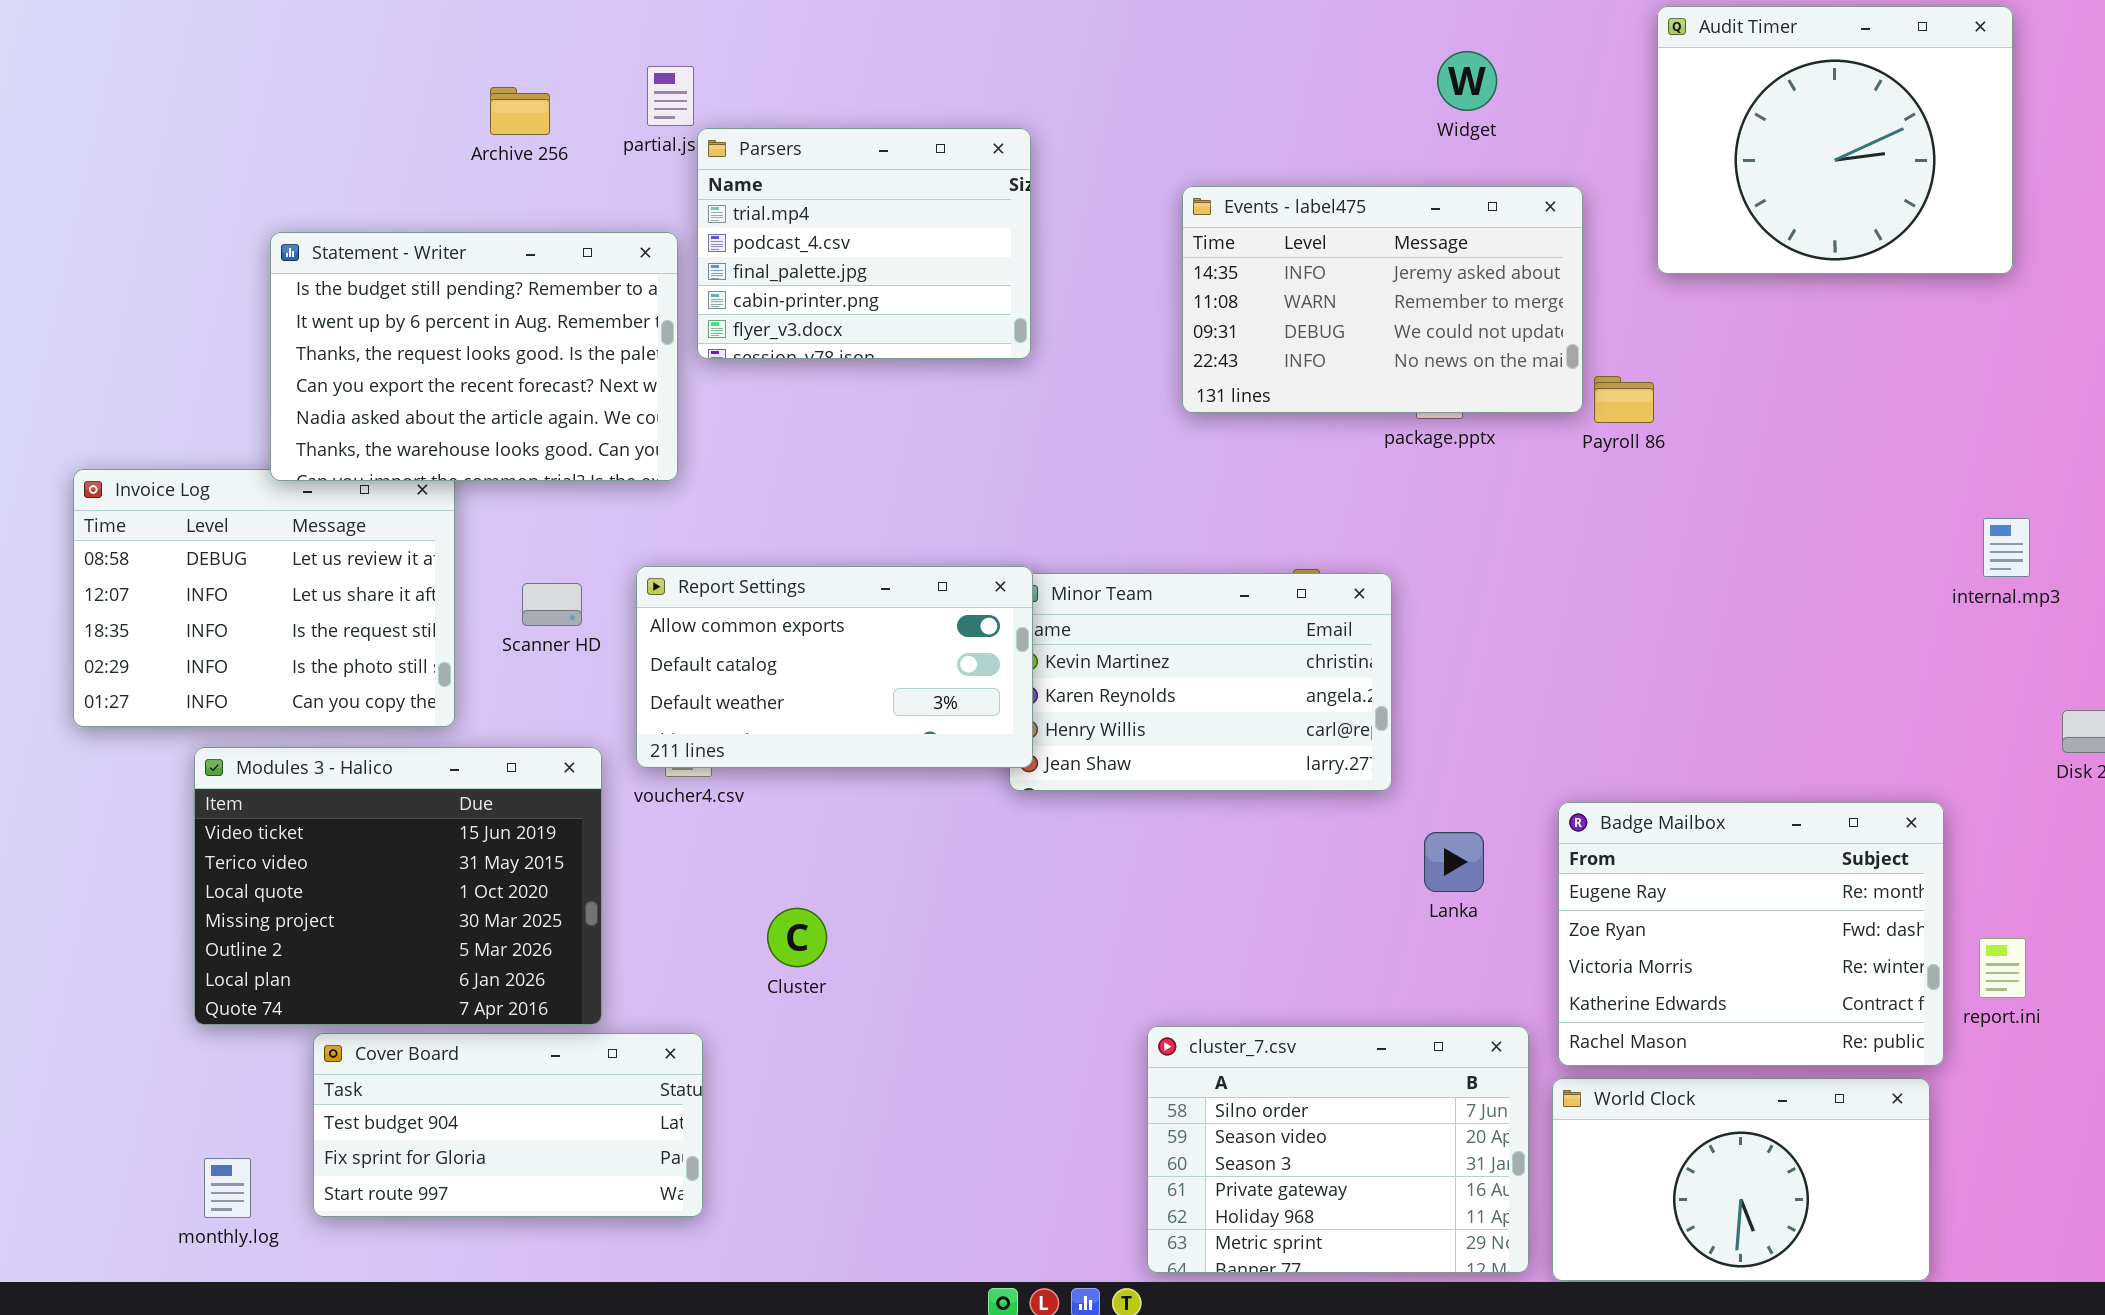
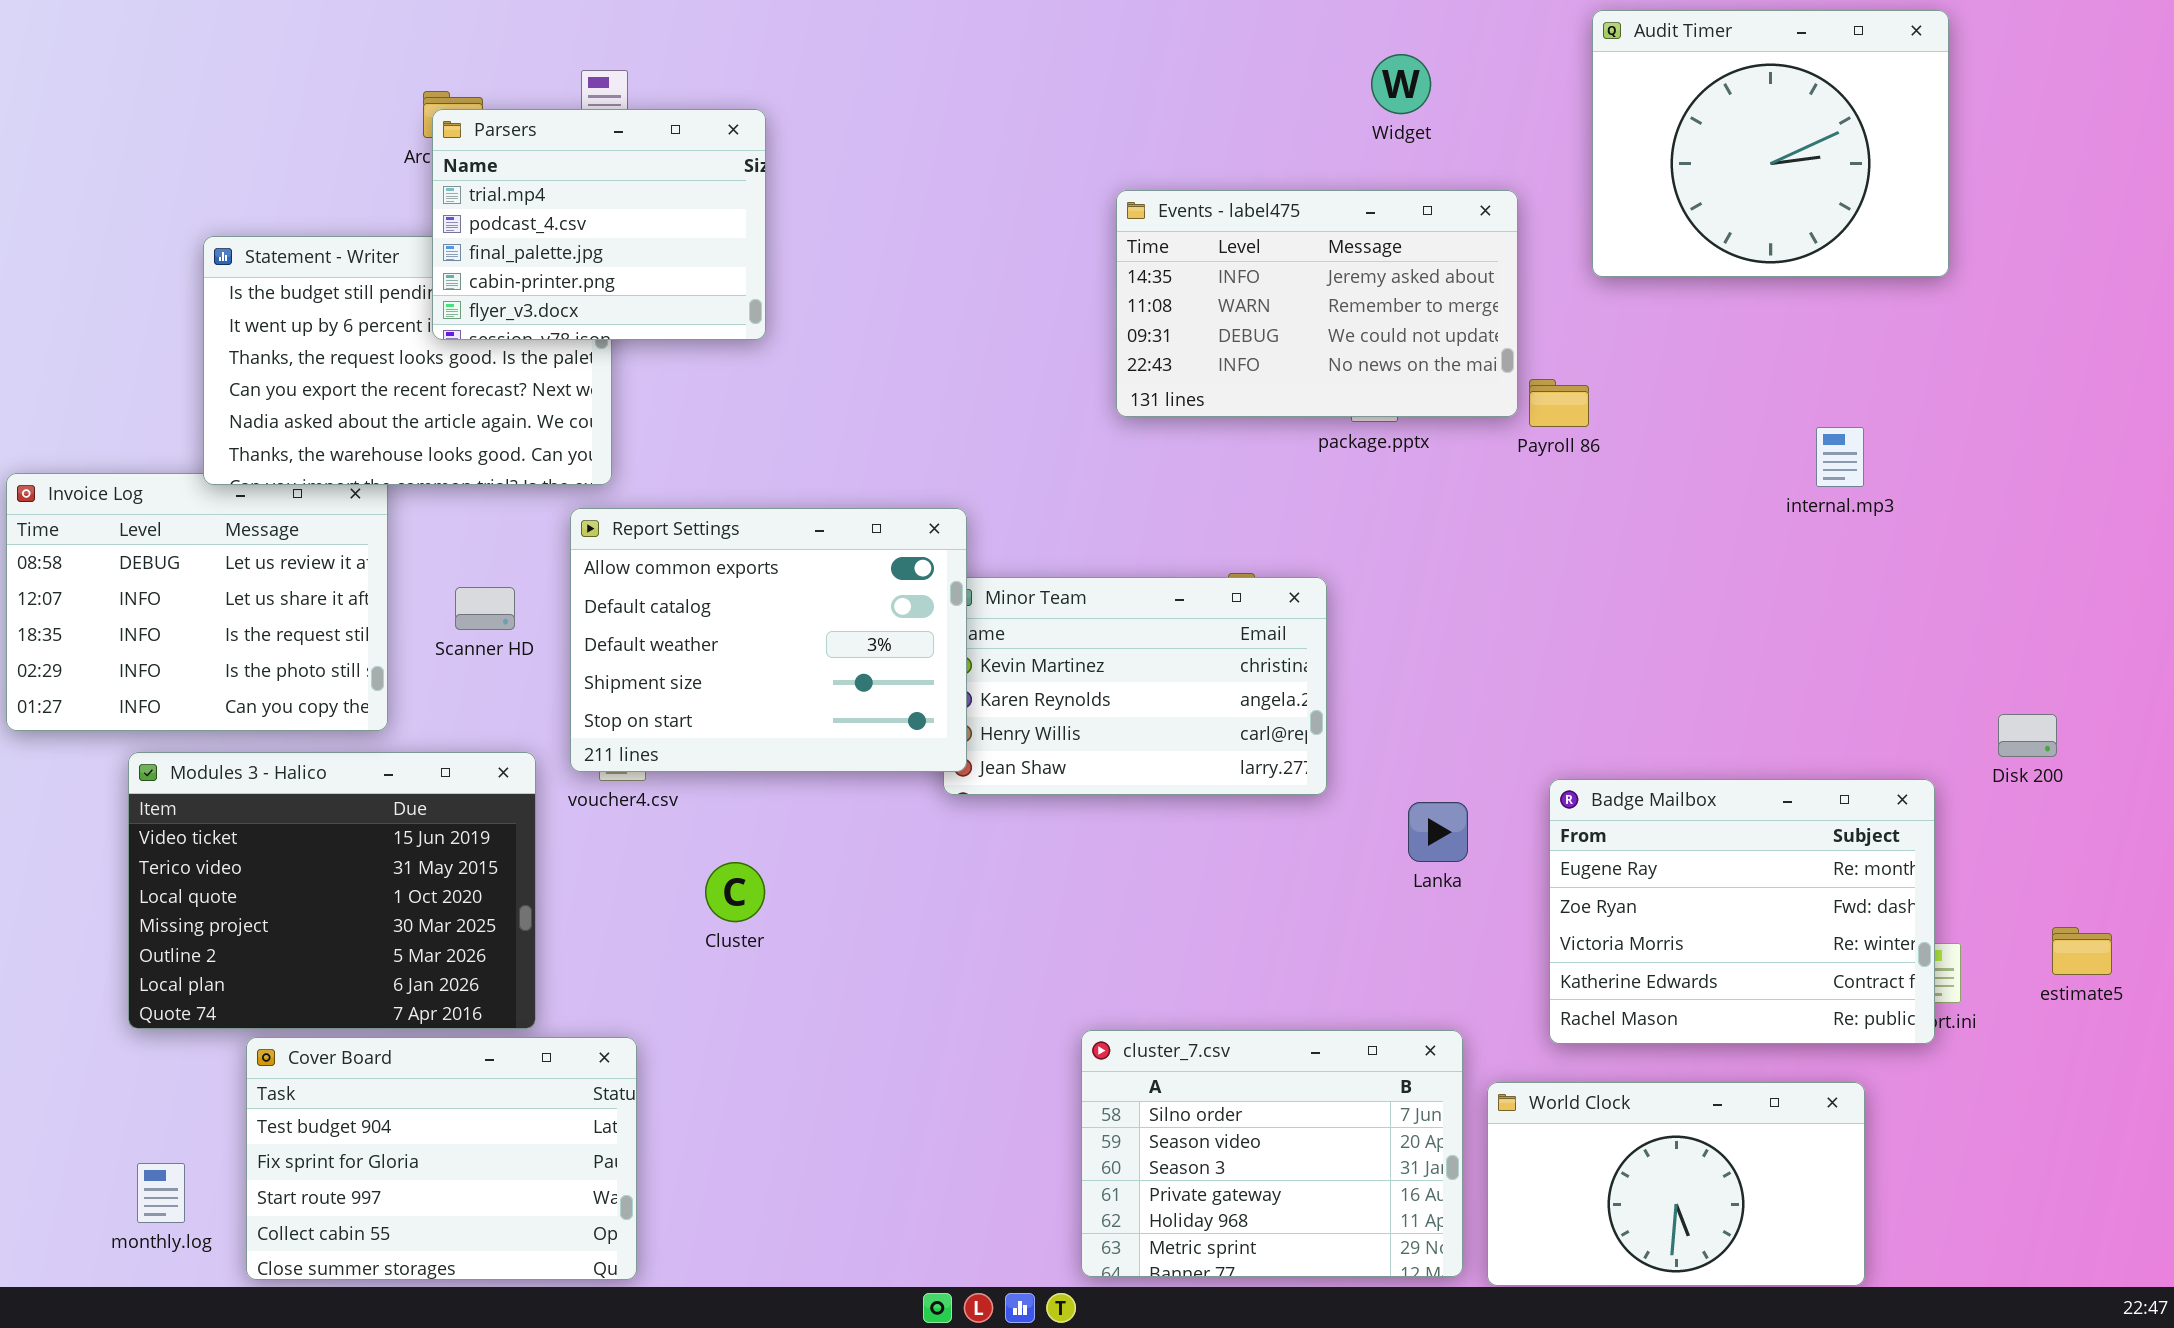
Parsers: [697,128,1031,359] -> [432,109,766,340], moved
internal.mp3: [1983,518,2030,577] -> [1816,427,1864,487], moved
Report Settings: [636,566,1033,768] -> [570,508,967,772], resized
Badge Mailbox: [1558,802,1944,1066] -> [1549,779,1935,1044], moved
Lanka: [1424,832,1484,892] -> [1408,802,1468,862], moved
Cluster: [767,908,827,967] -> [705,862,765,922], moved
Cover Board: [313,1033,703,1217] -> [246,1037,637,1280], resized

